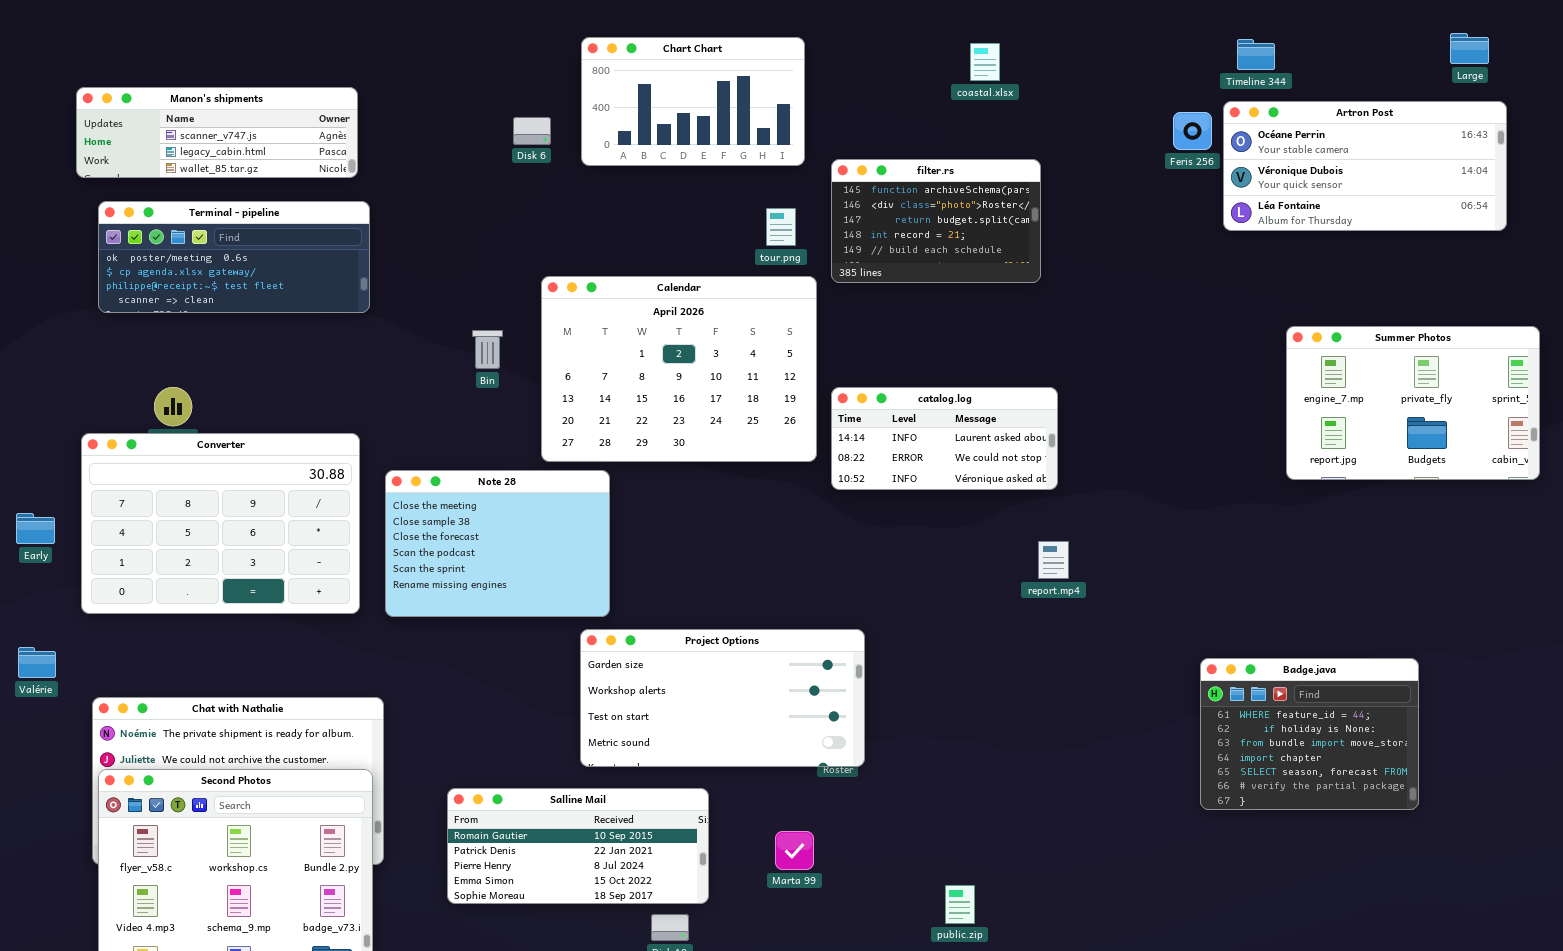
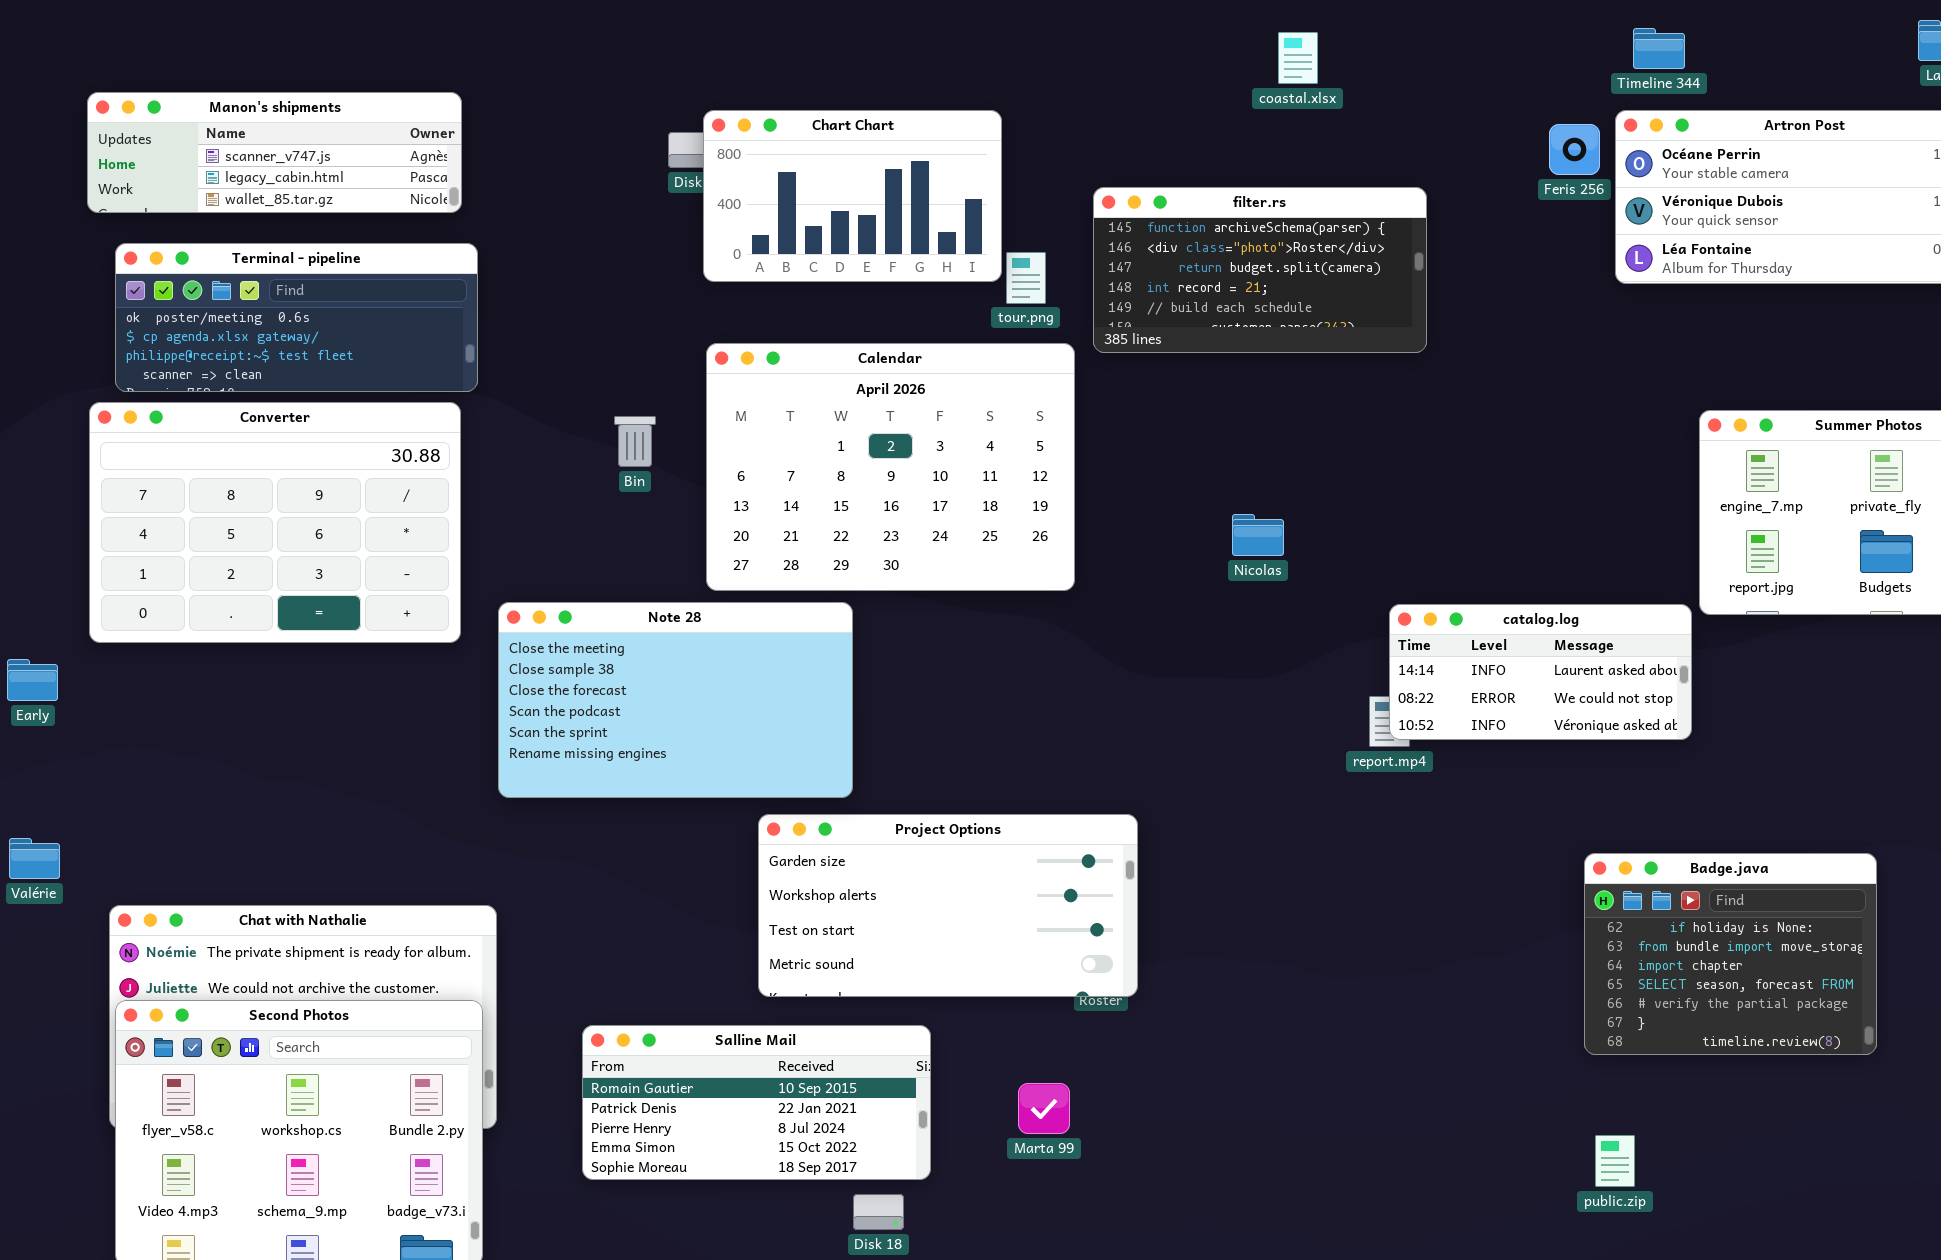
Chart Chart: [581,37,805,166] -> [703,110,1002,282], moved
filter.rs: [831,159,1041,283] -> [1093,187,1427,353], resized
catalog.log: [831,387,1058,490] -> [1389,604,1692,740], moved
Converter: [81,433,360,614] -> [89,402,461,643], moved
Note 28: [385,470,610,617] -> [498,602,853,798], resized
Badge.java: [1200,658,1419,810] -> [1584,853,1877,1055], scrolled down 1 row
public.zip: [945,885,975,924] -> [1595,1135,1635,1187], moved

